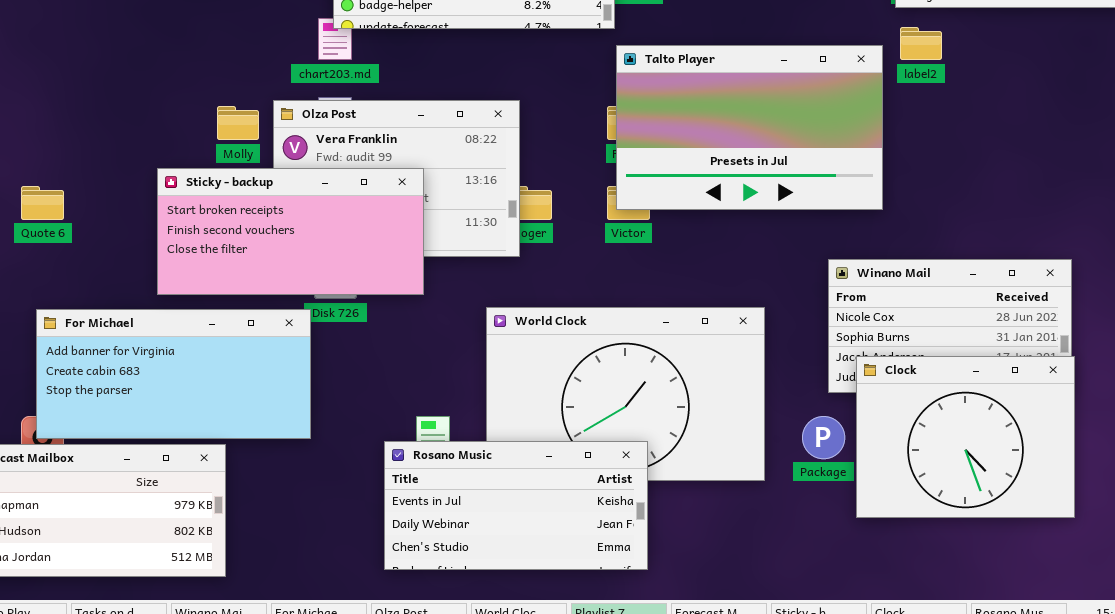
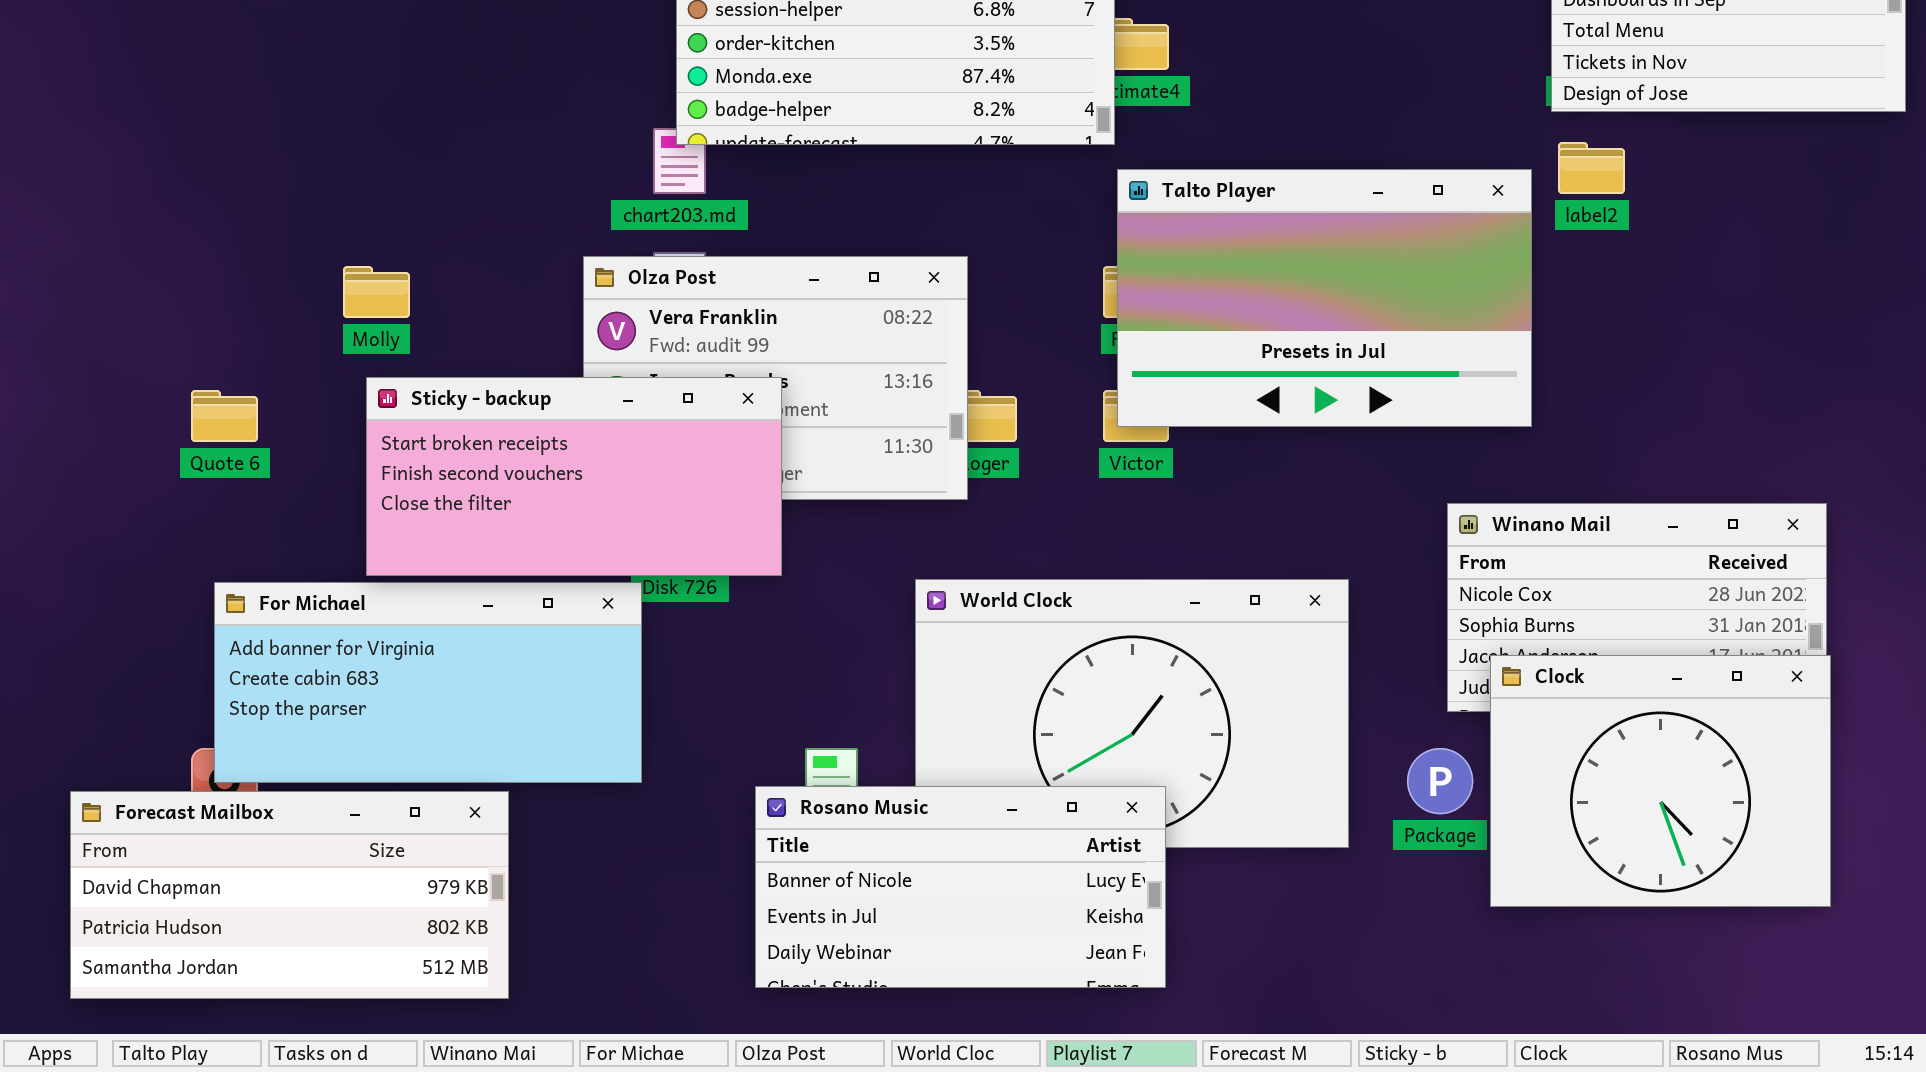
Molly: [217,106,259,140] -> [343,266,410,318], moved
Sticky - backup: [157,168,424,295] -> [366,377,782,576], moved
Rosano Music: [384,441,648,570] -> [755,786,1166,988], scrolled up 1 row

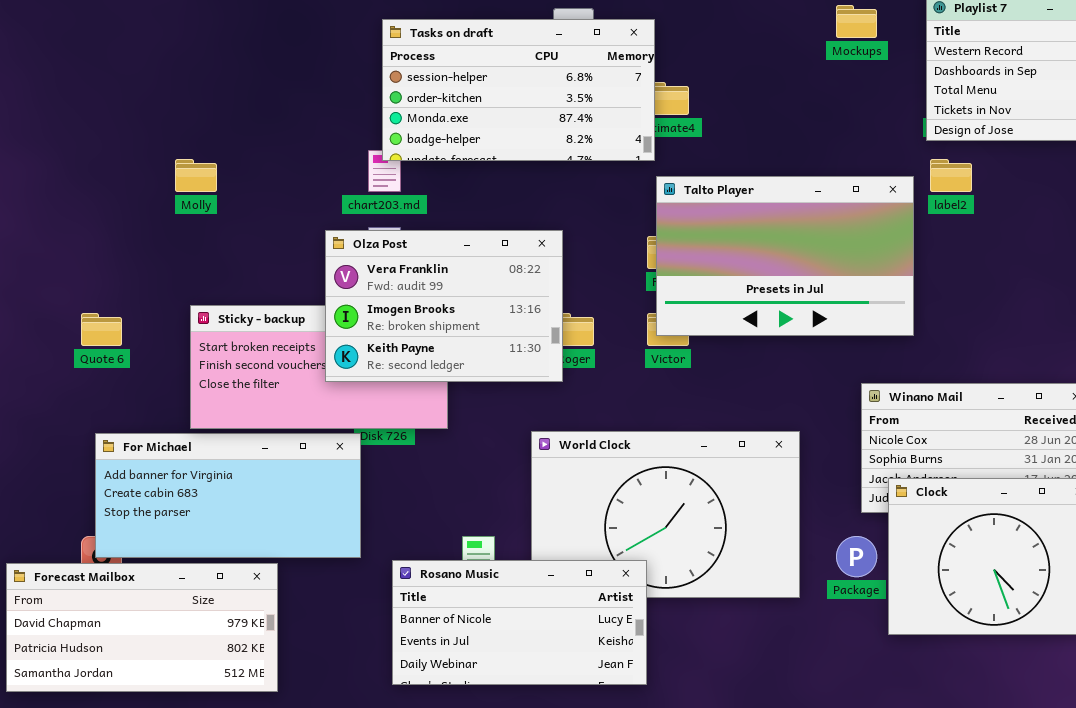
Olza Post: [583,256,968,500] -> [325,230,563,382], raised
Molly: [343,266,410,318] -> [175,159,217,192], moved
Rosano Music: [755,786,1166,988] -> [392,560,647,685], moved

